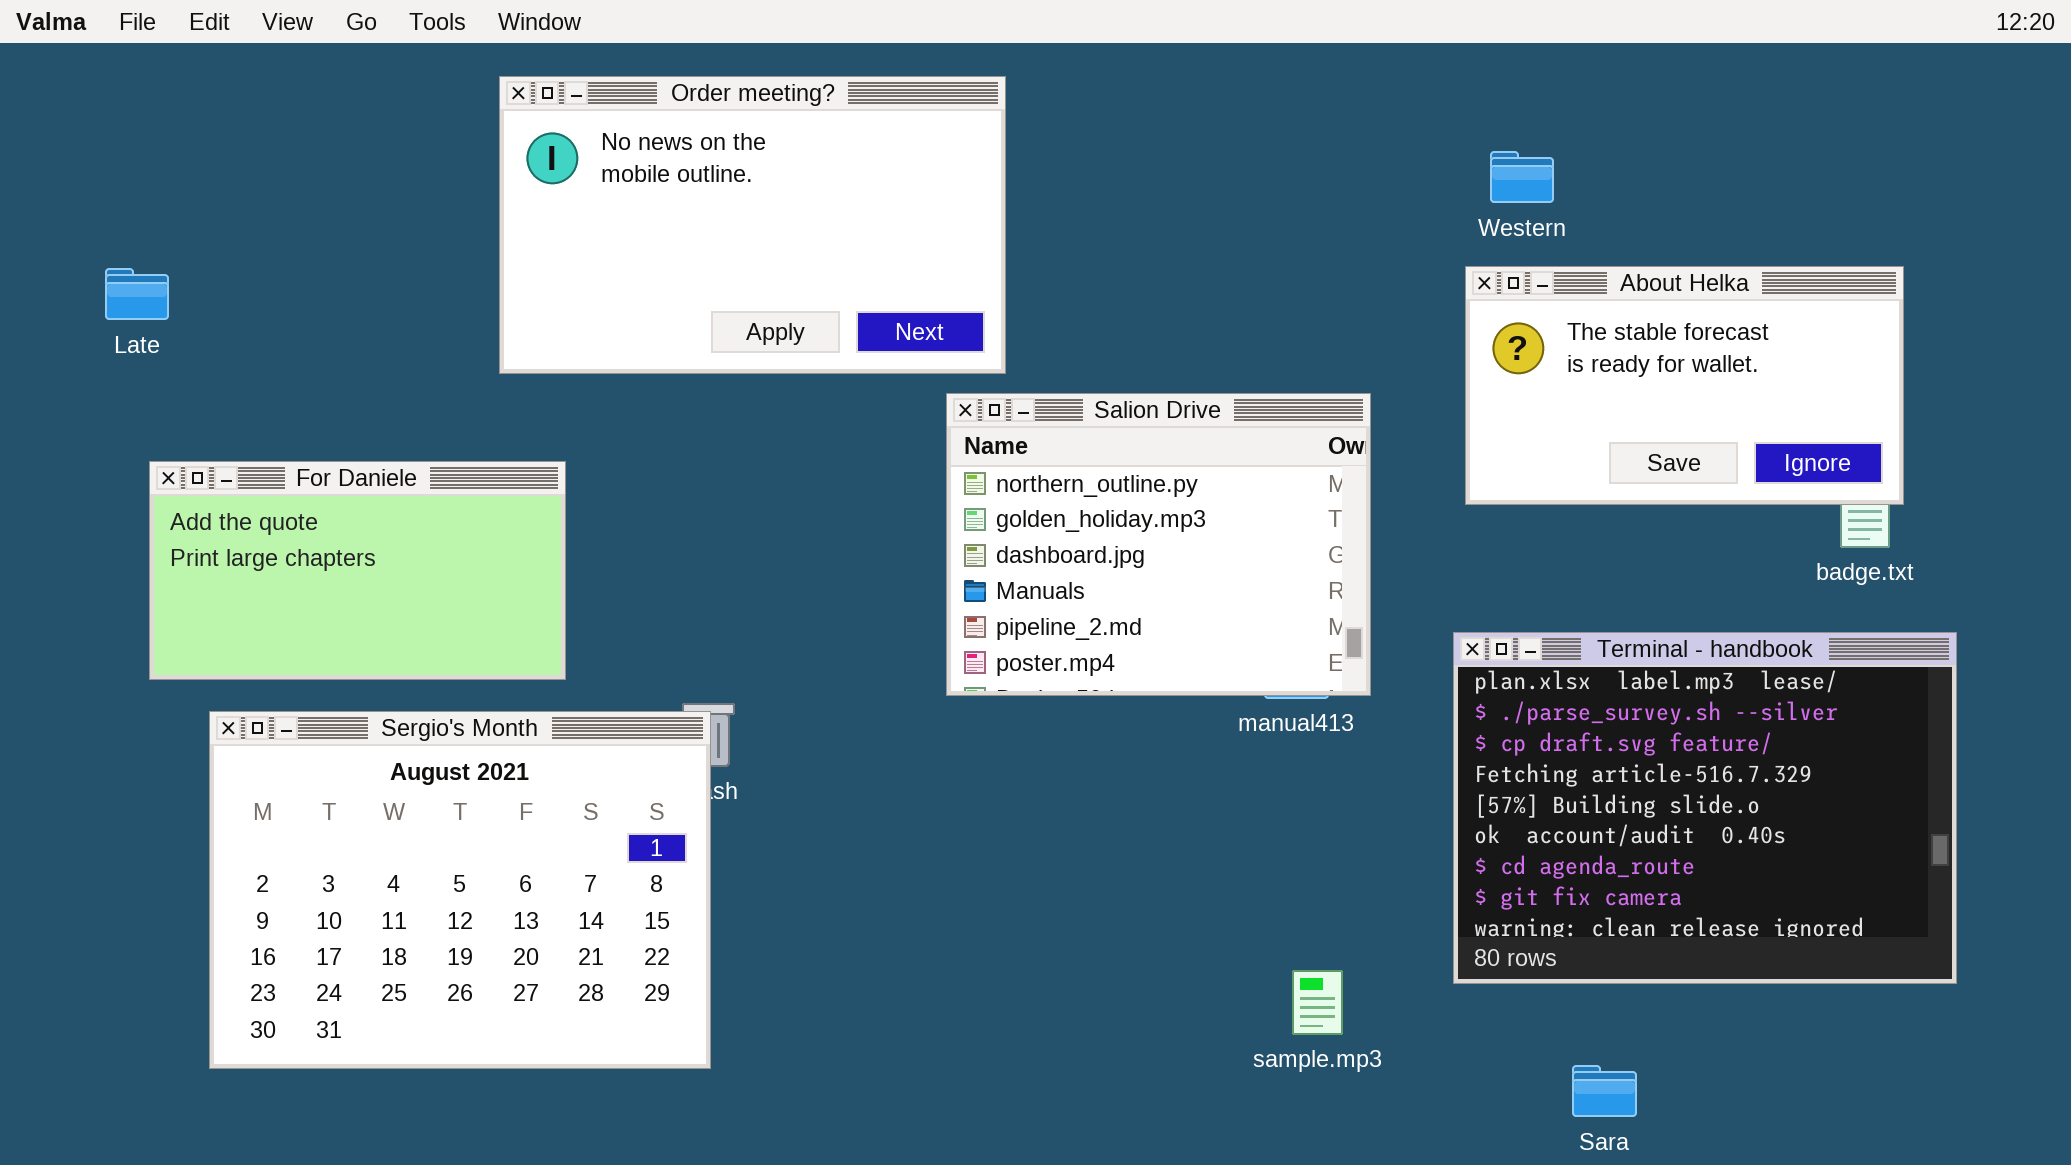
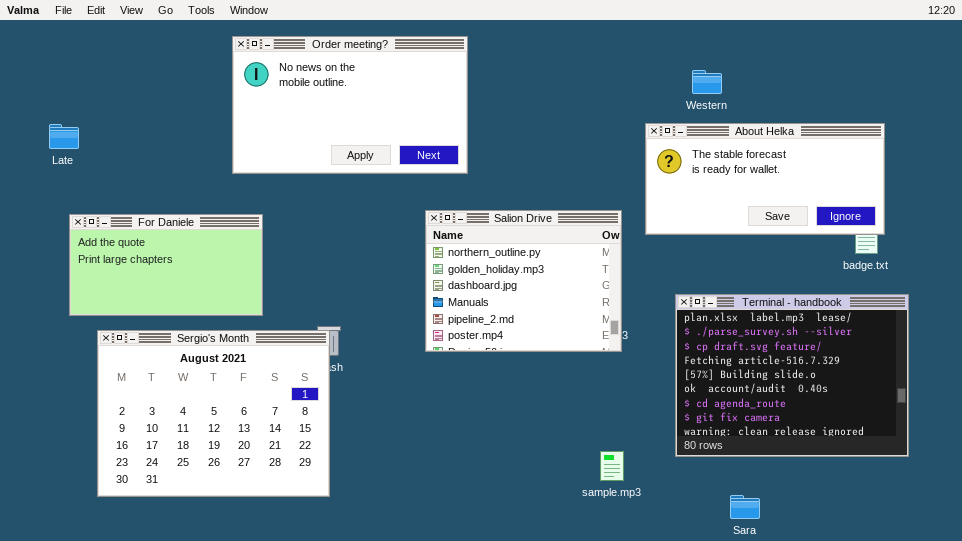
About Helka: [1465,266,1904,505] -> [645,123,885,235], resized
Salion Drive: [946,393,1371,696] -> [425,210,622,352], moved

